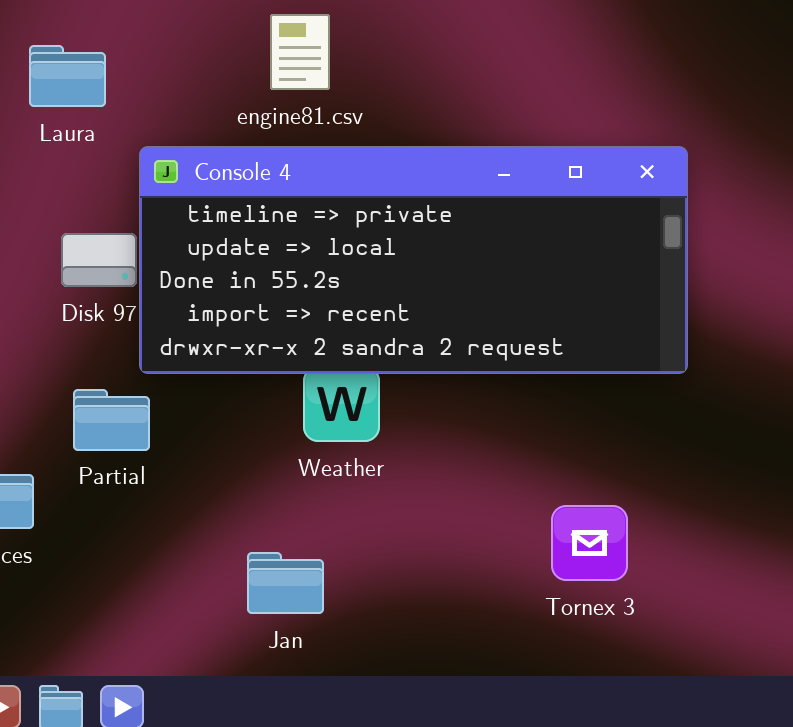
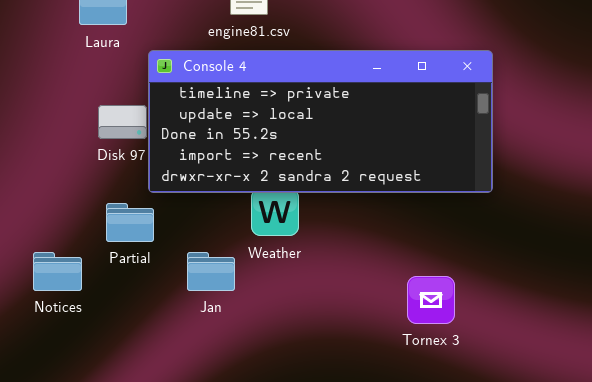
Jan: [247,552,324,614] -> [187,252,235,291], moved

